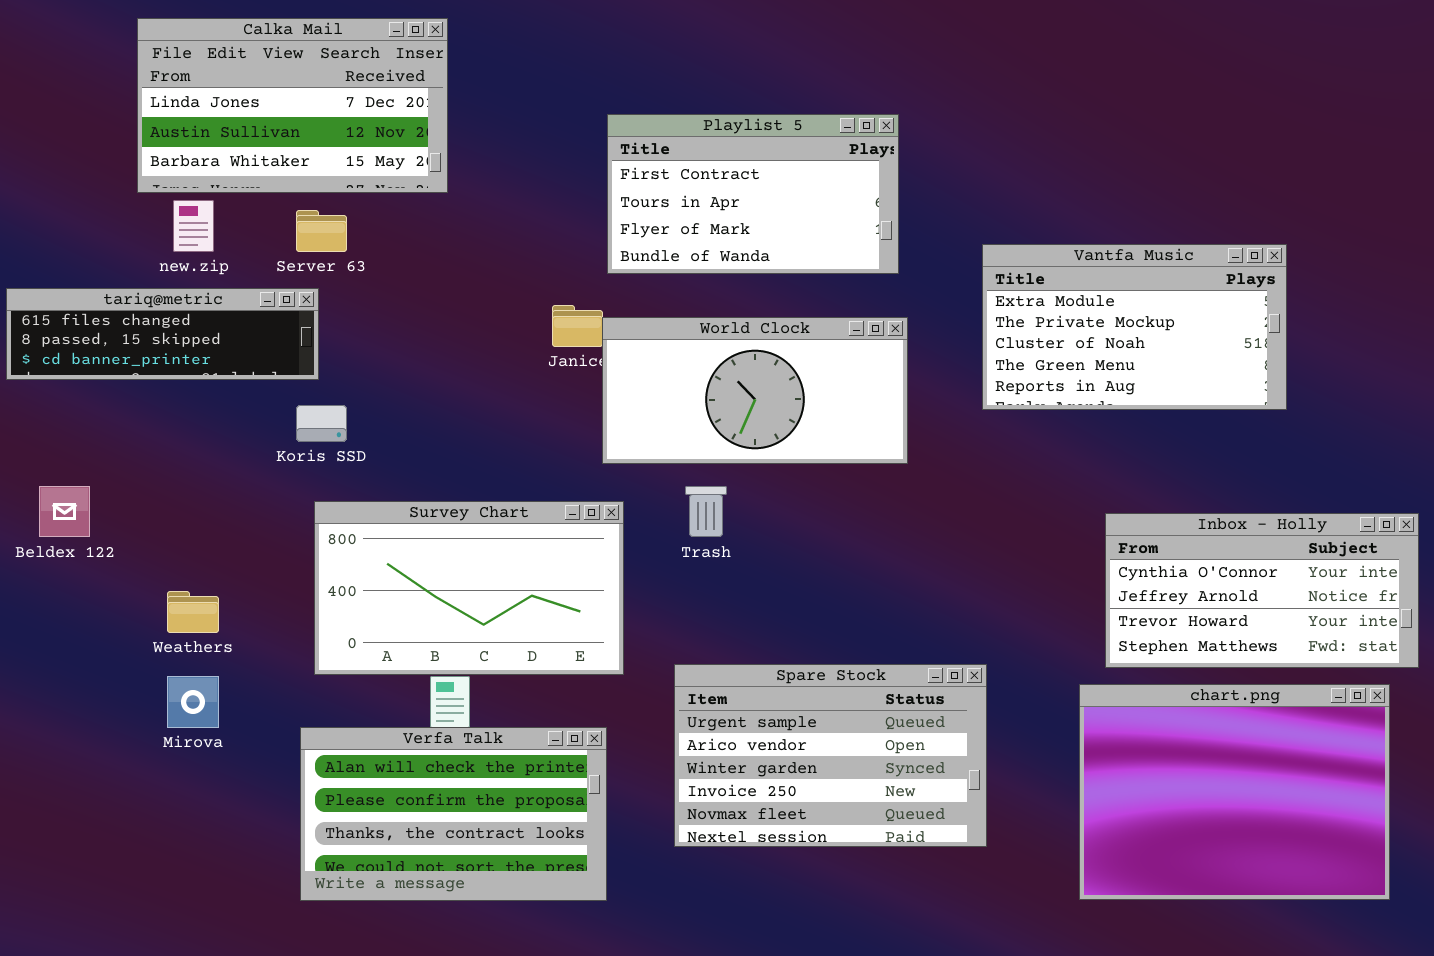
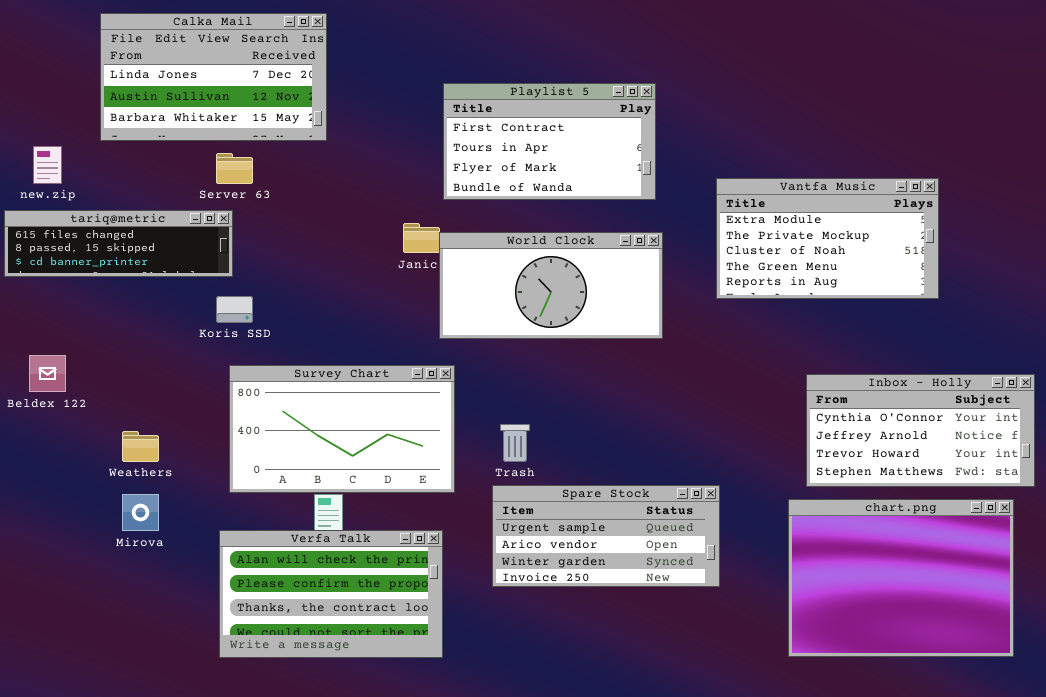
new.zip: [173,200,214,252] -> [33,146,62,184], moved
Trash: [685,486,727,537] -> [500,424,530,462], moved
Spare Stock: [674,664,987,847] -> [492,485,720,587], resized

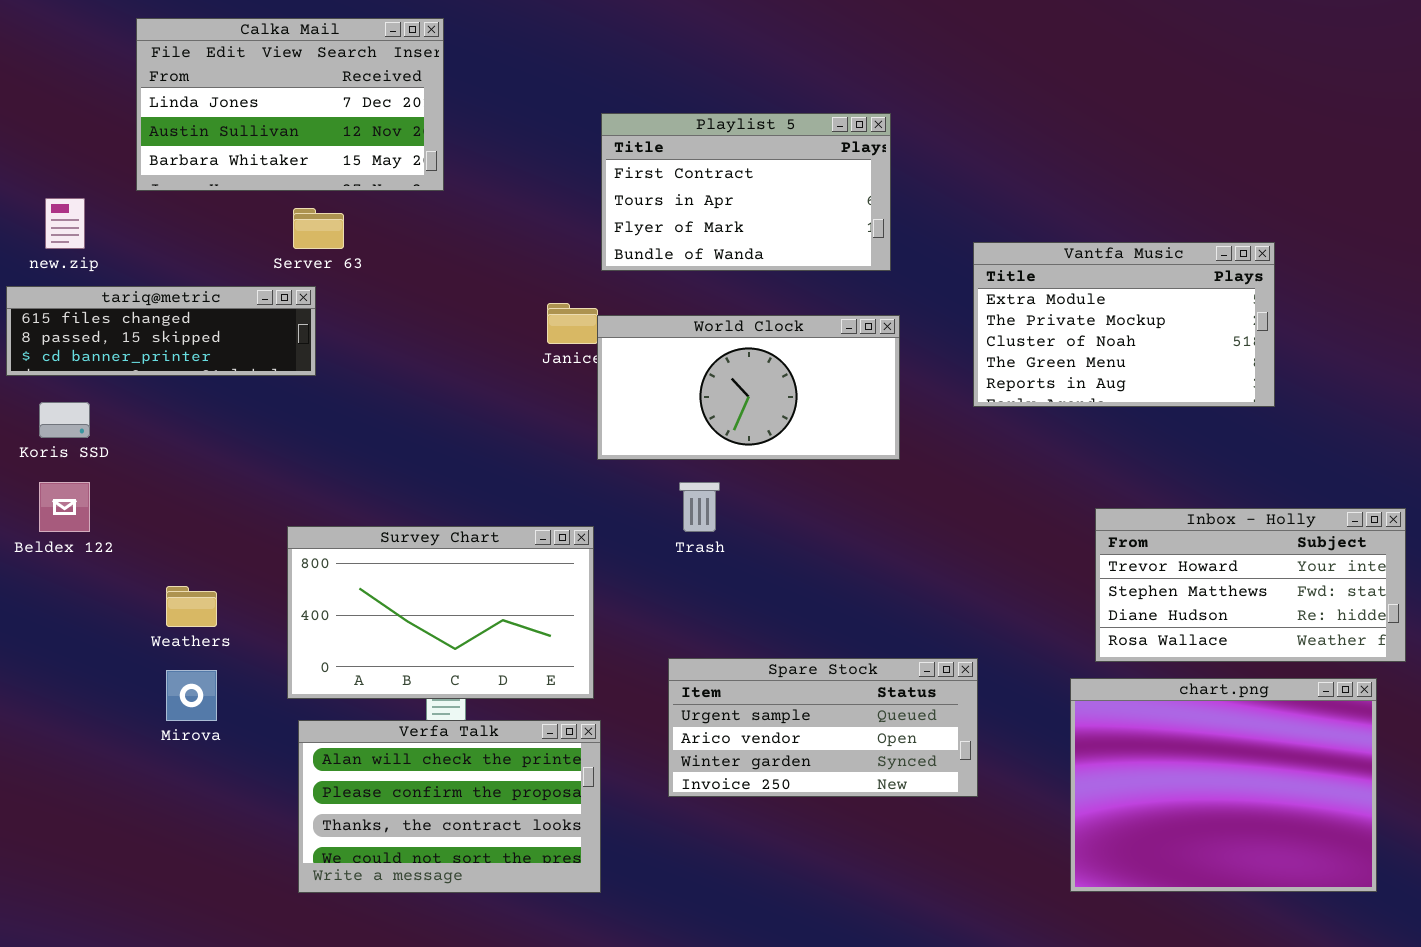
Koris SSD: [216,296,253,323] -> [39,402,90,438], moved
Survey Chart: [229,365,455,493] -> [287,526,594,699], moved
Inbox - Holly: [806,374,1035,487] -> [1095,508,1406,662], scrolled down 2 rows
Trash: [500,424,530,462] -> [679,482,720,532], moved

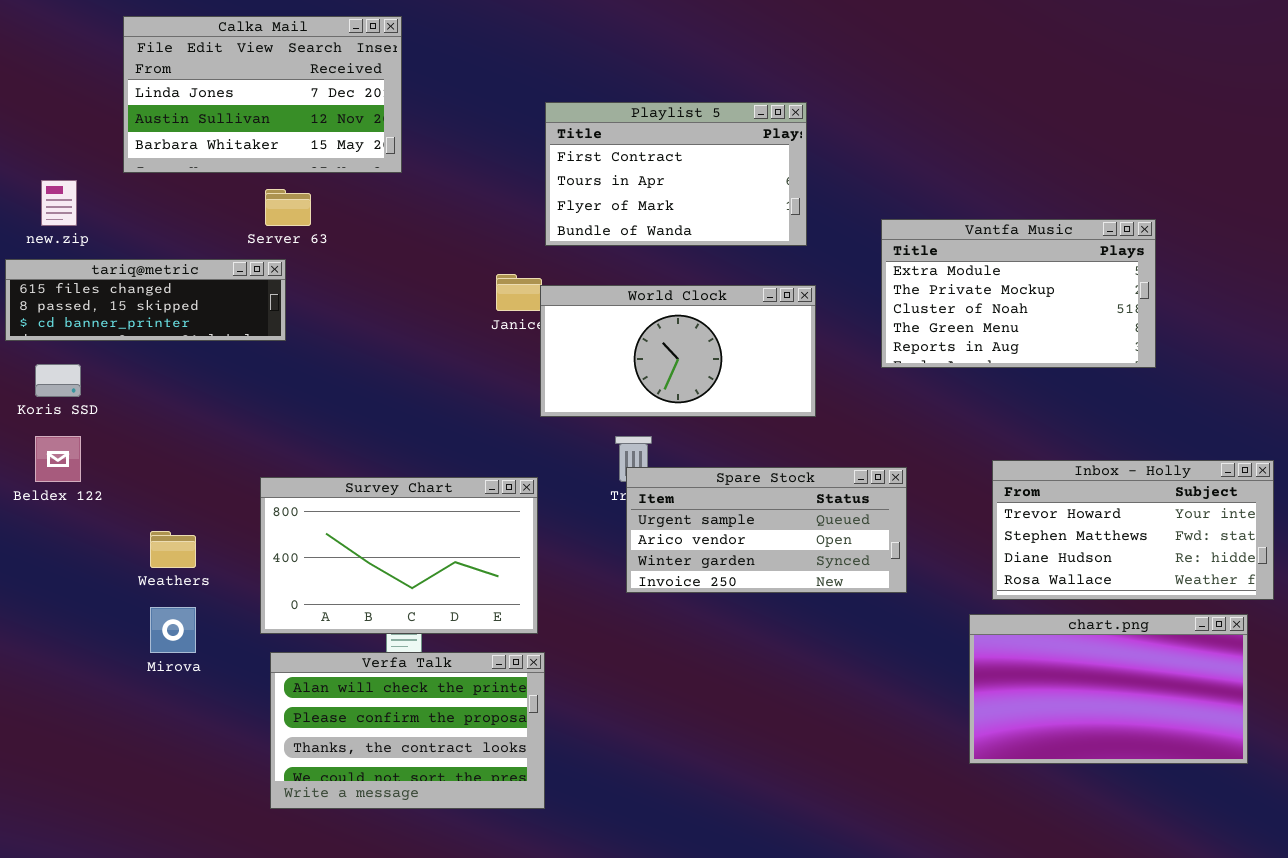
Spare Stock: [668,658,978,797] -> [626,467,907,593], moved
chart.png: [1070,678,1377,892] -> [969,614,1248,764], resized

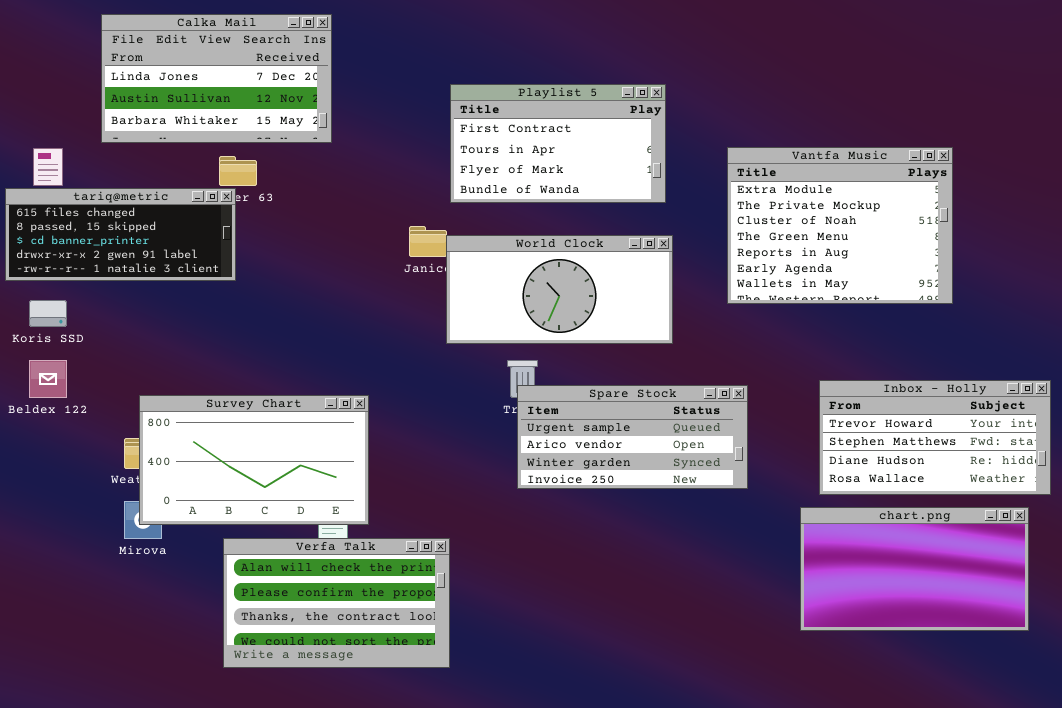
Vantfa Music: [881,219,1156,368] -> [727,147,953,304], resized
tariq@metric: [5,259,286,341] -> [5,188,236,281], resized
Survey Chart: [260,477,538,634] -> [139,395,369,525], moved

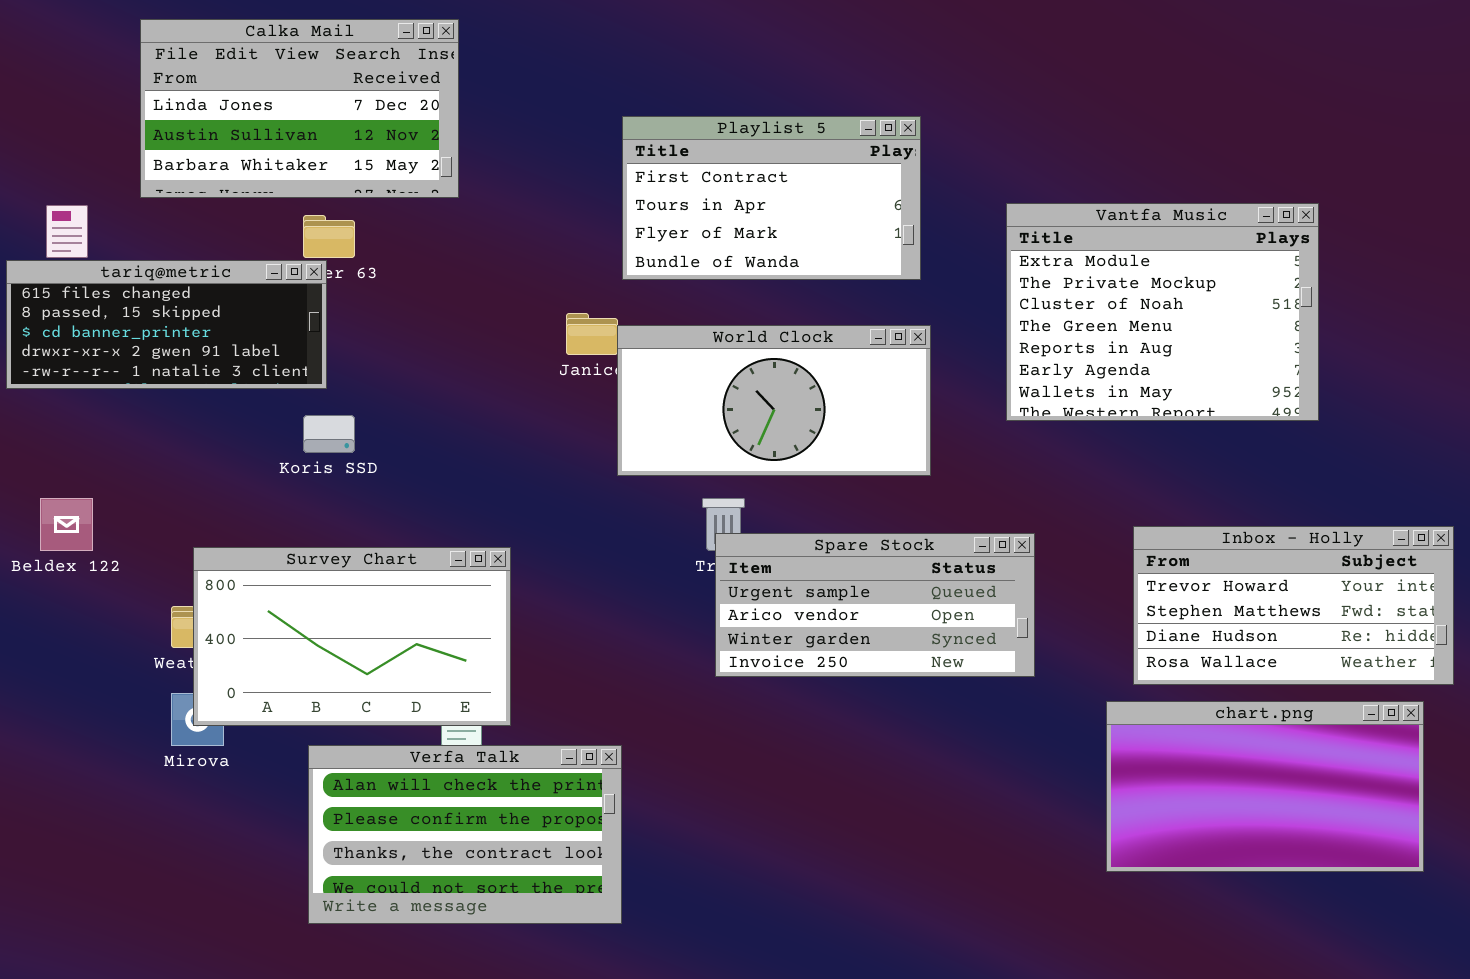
Koris SSD: [29,300,67,327] -> [303,415,355,453], moved

